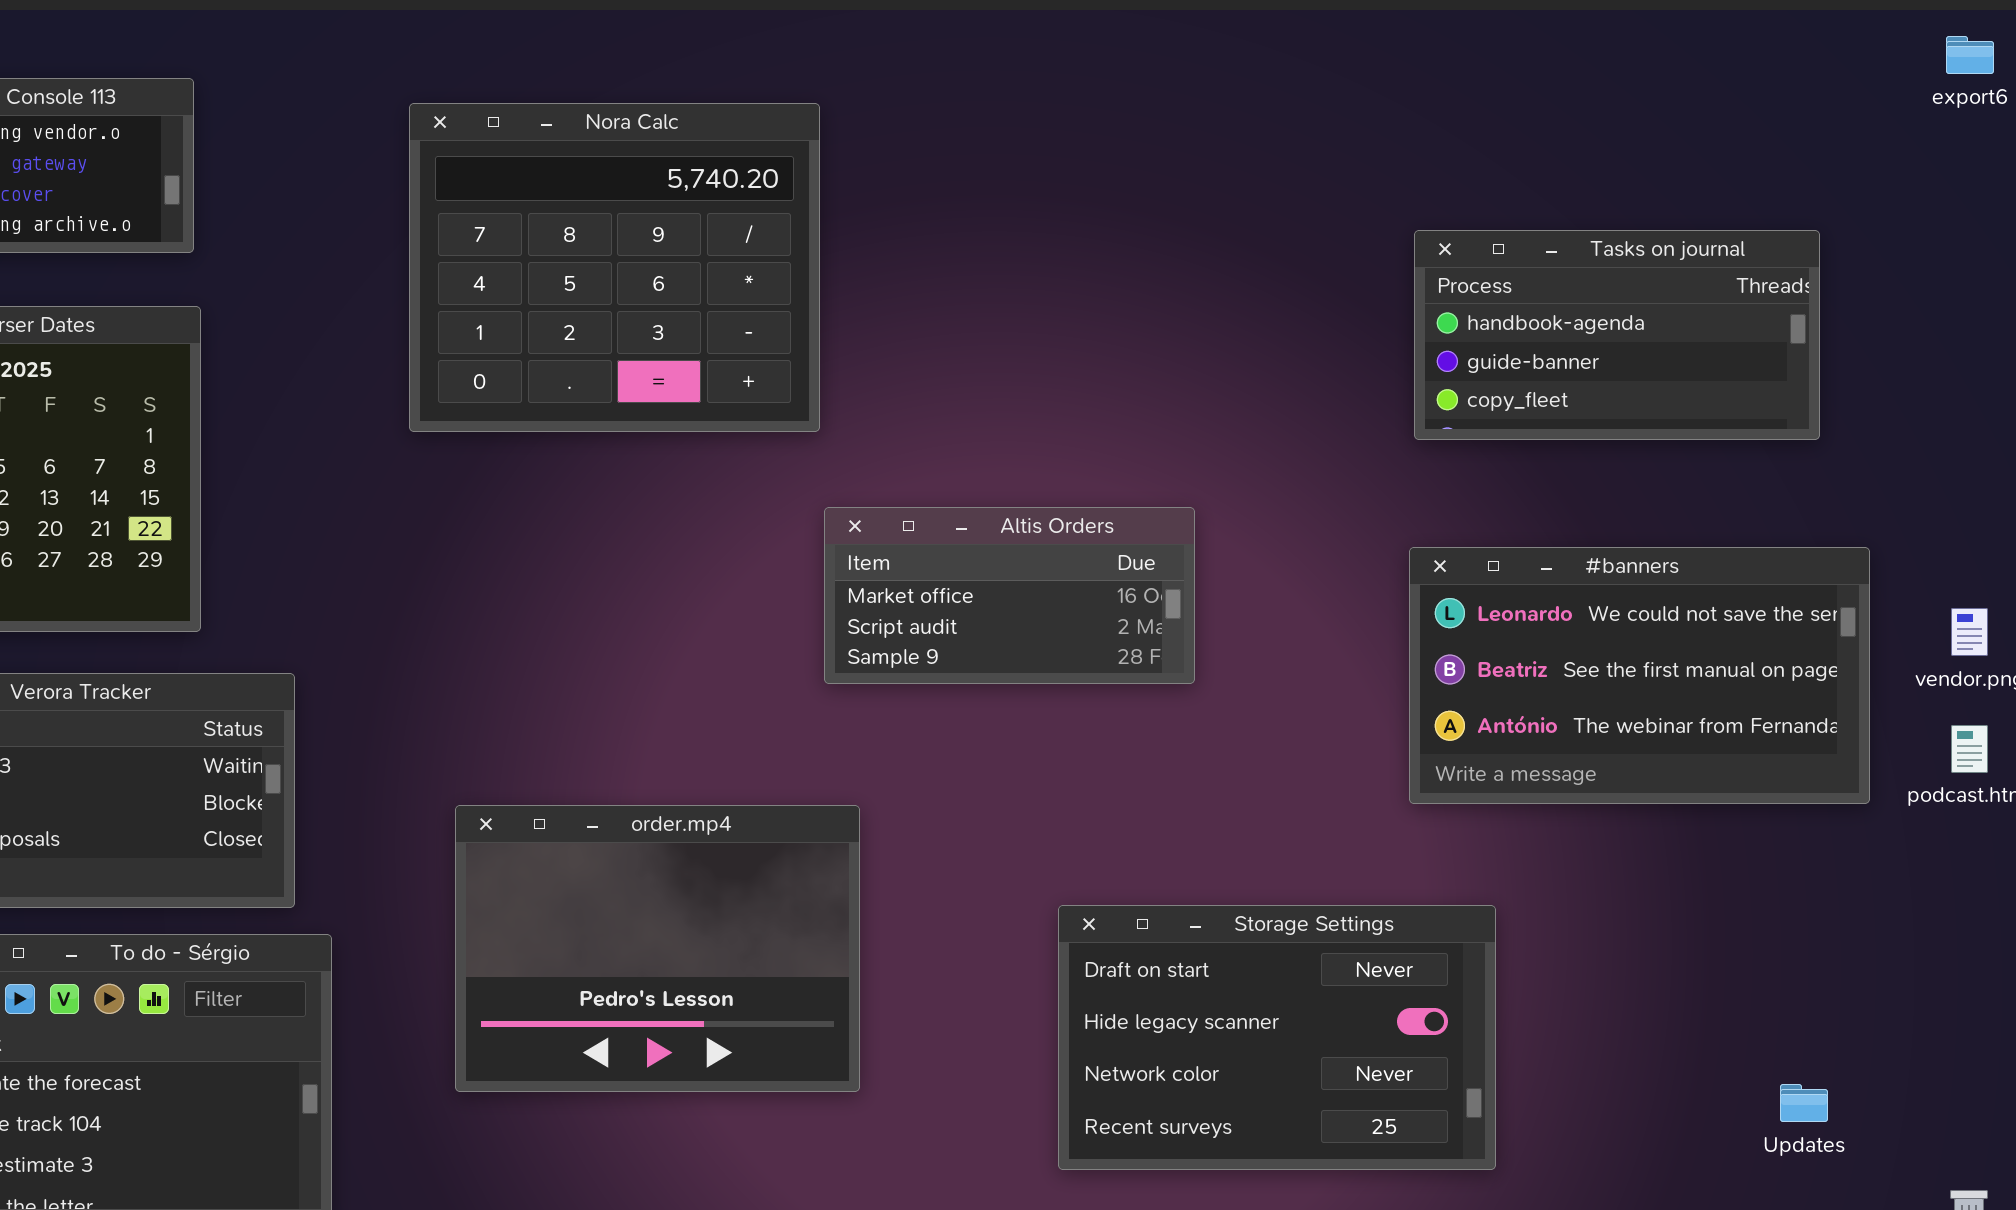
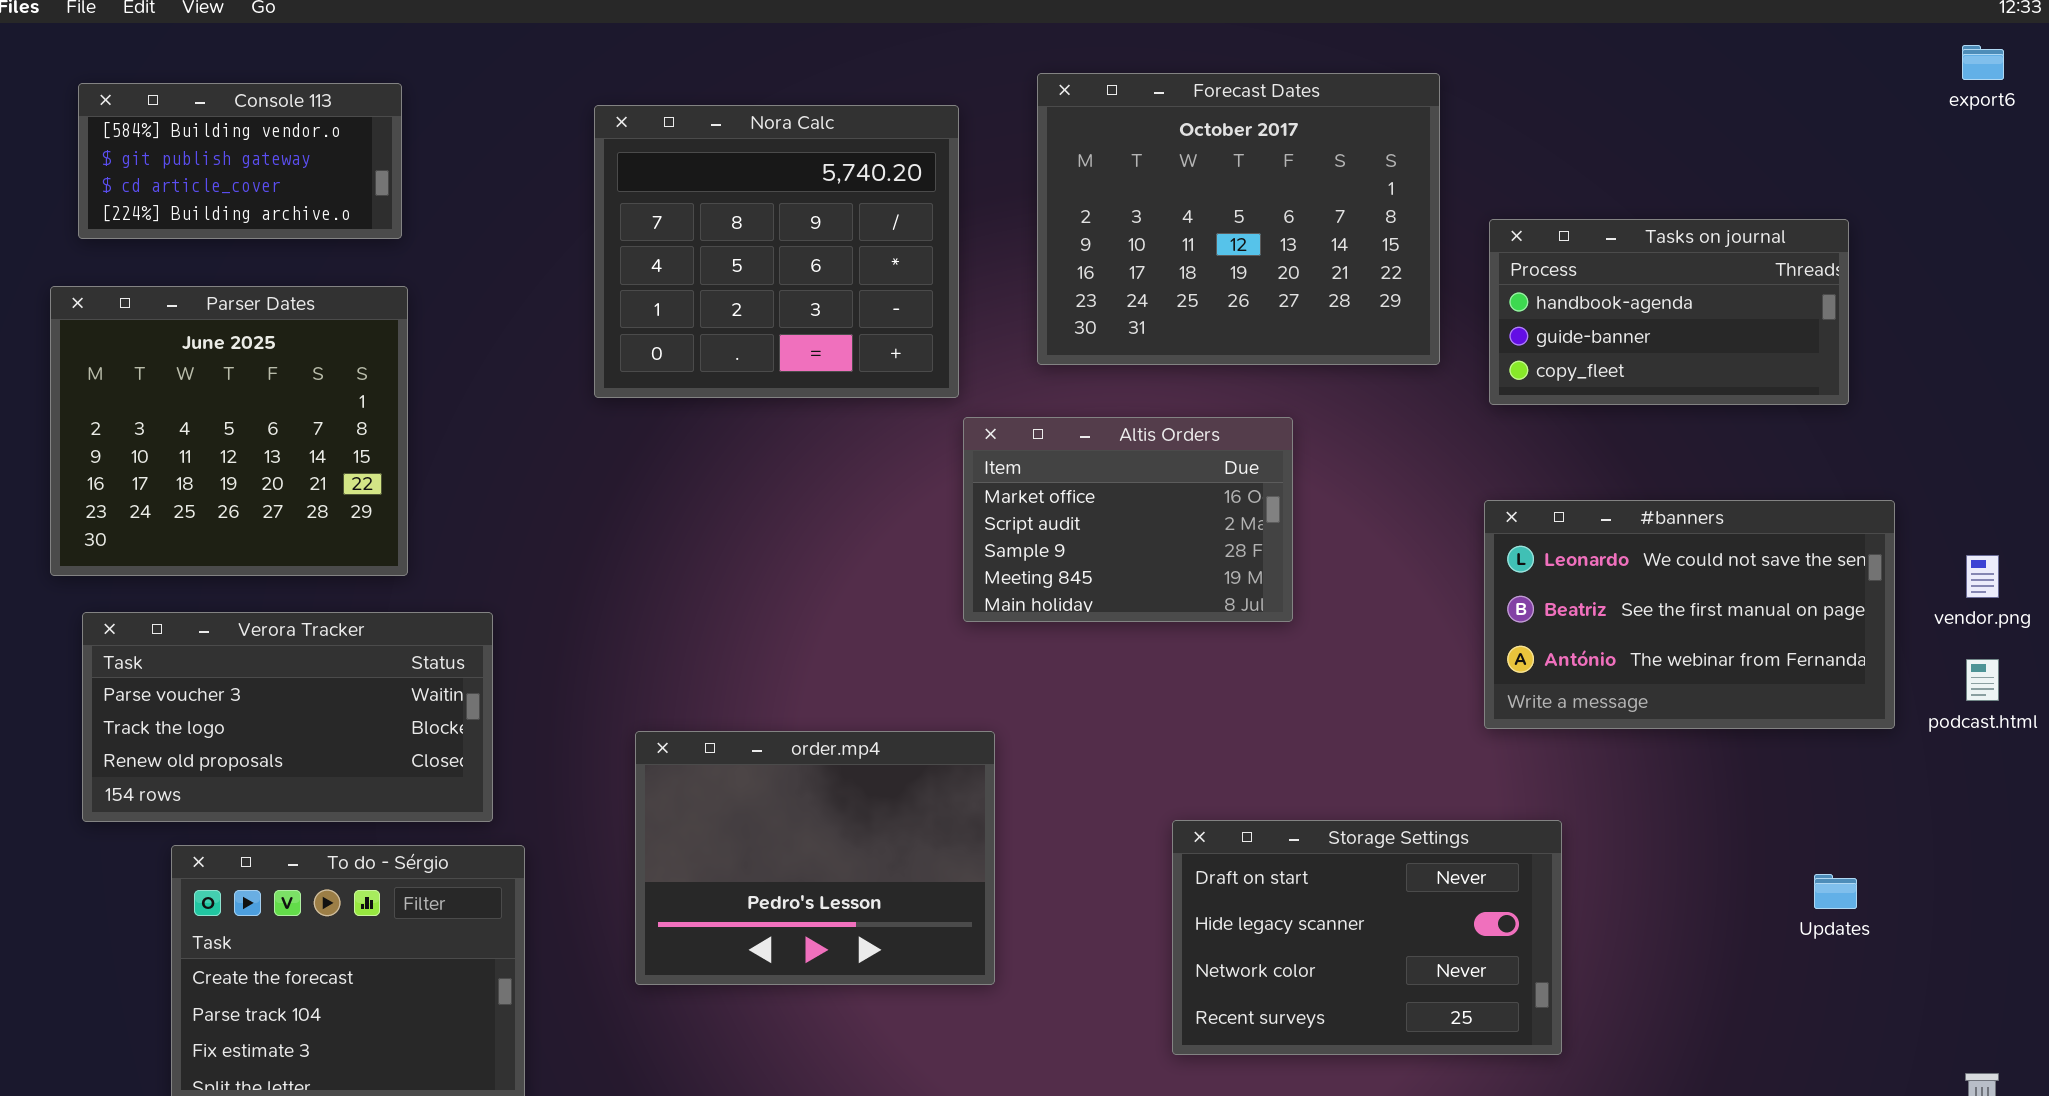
Forecast Dates: none -> [1037,73,1440,365], opened
Altis Orders: [824,507,1195,684] -> [963,417,1293,622], resized
Updates: [1780,1084,1828,1122] -> [1814,874,1857,909], moved

